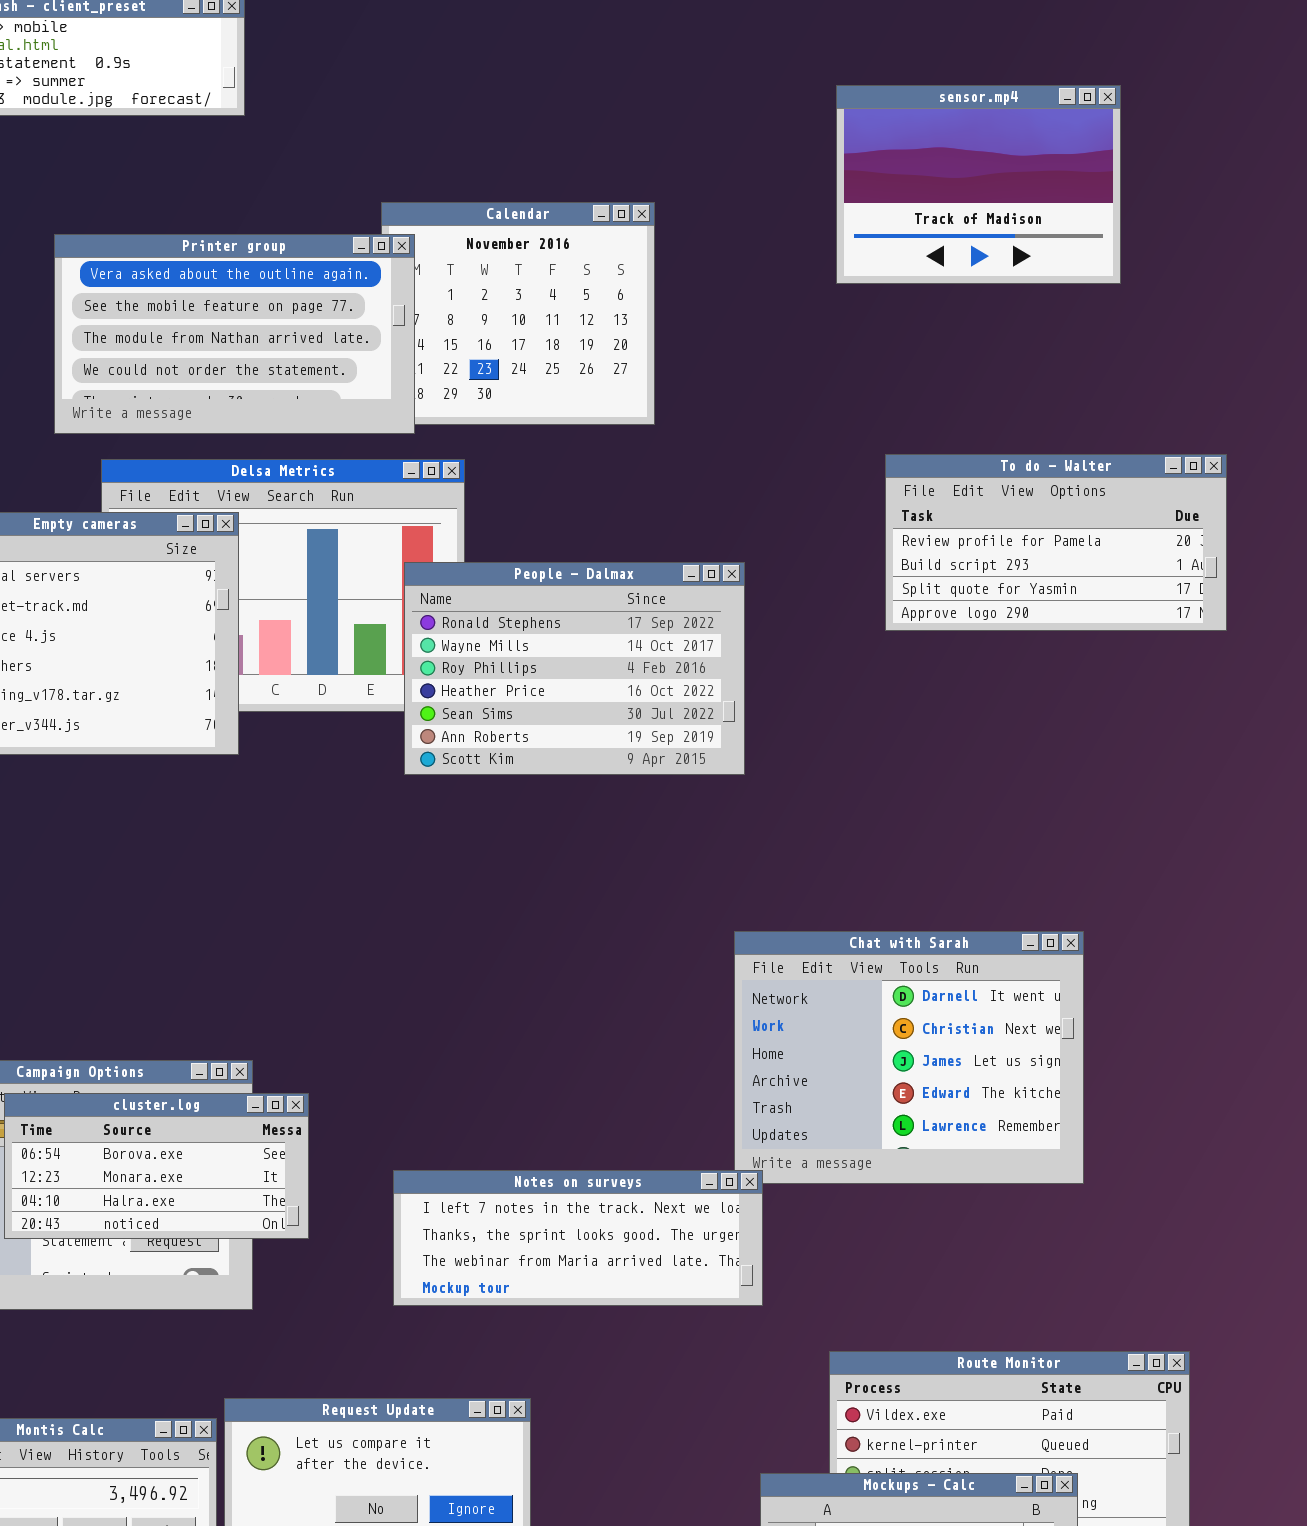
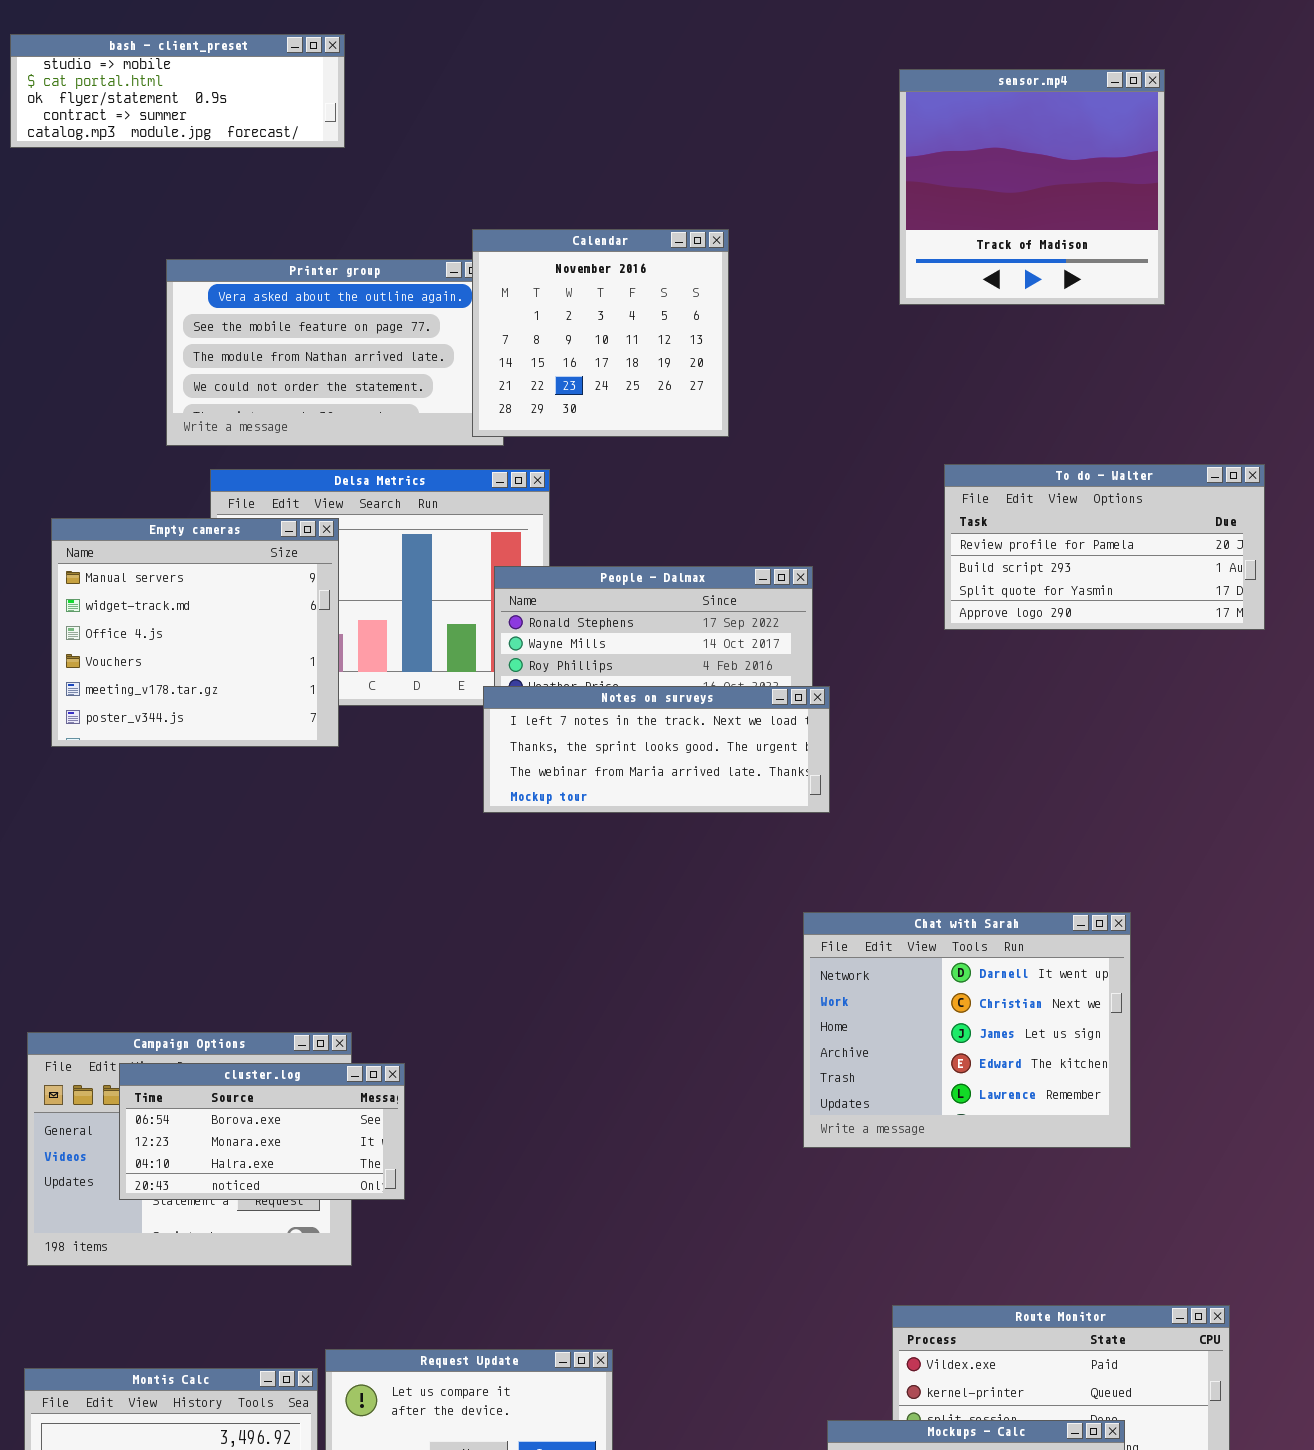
sensor.mp4: [836,85,1121,284] -> [899,69,1165,305], resized
Calendar: [381,202,655,425] -> [472,229,729,437], raised
Notes on surveys: [393,1170,763,1306] -> [483,686,830,813], moved

